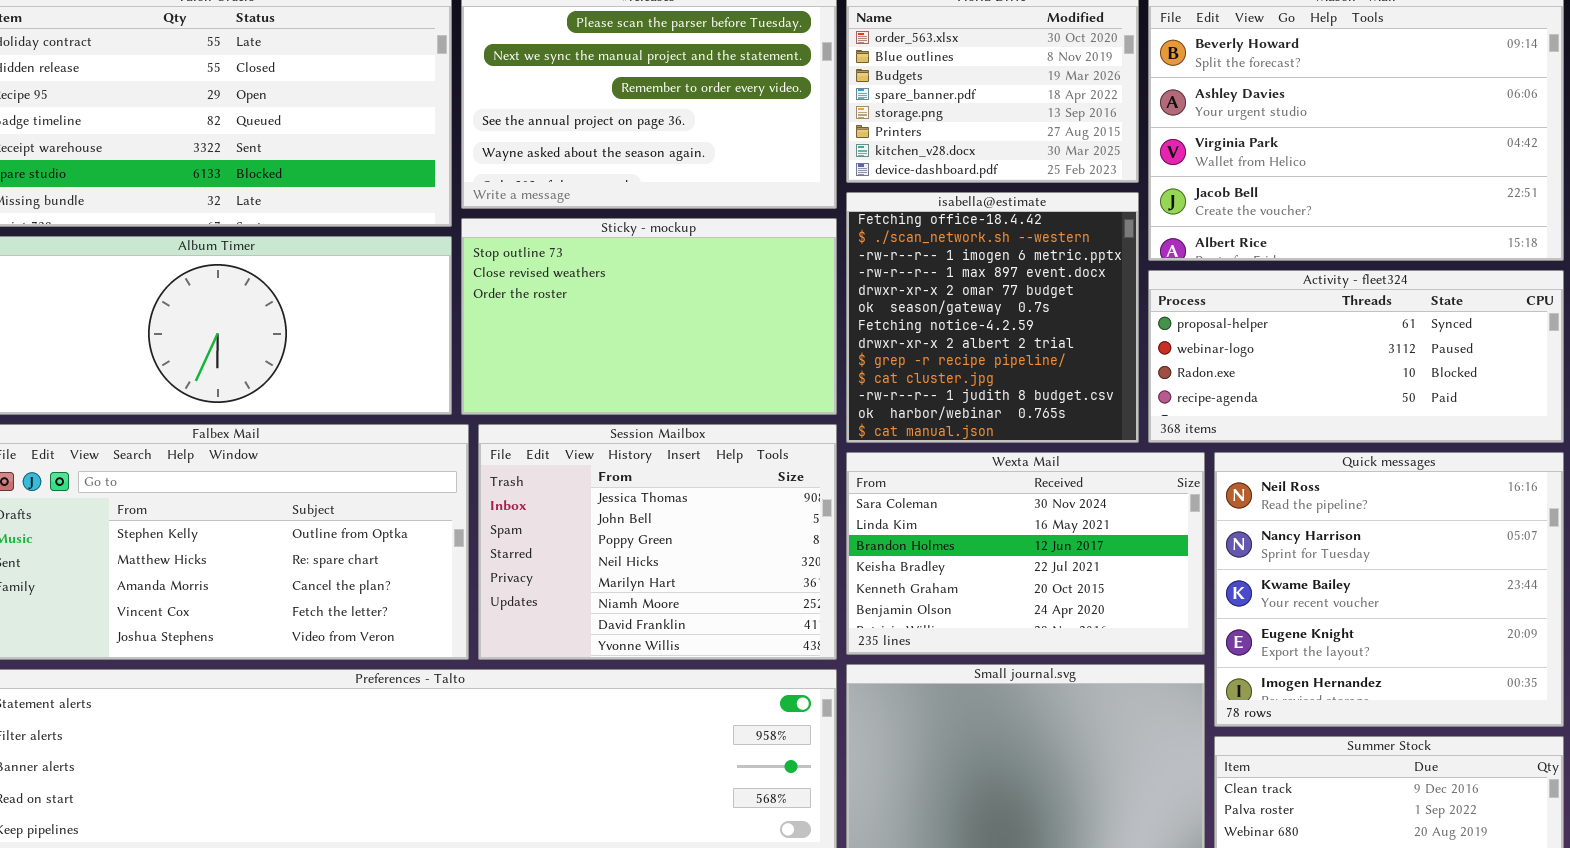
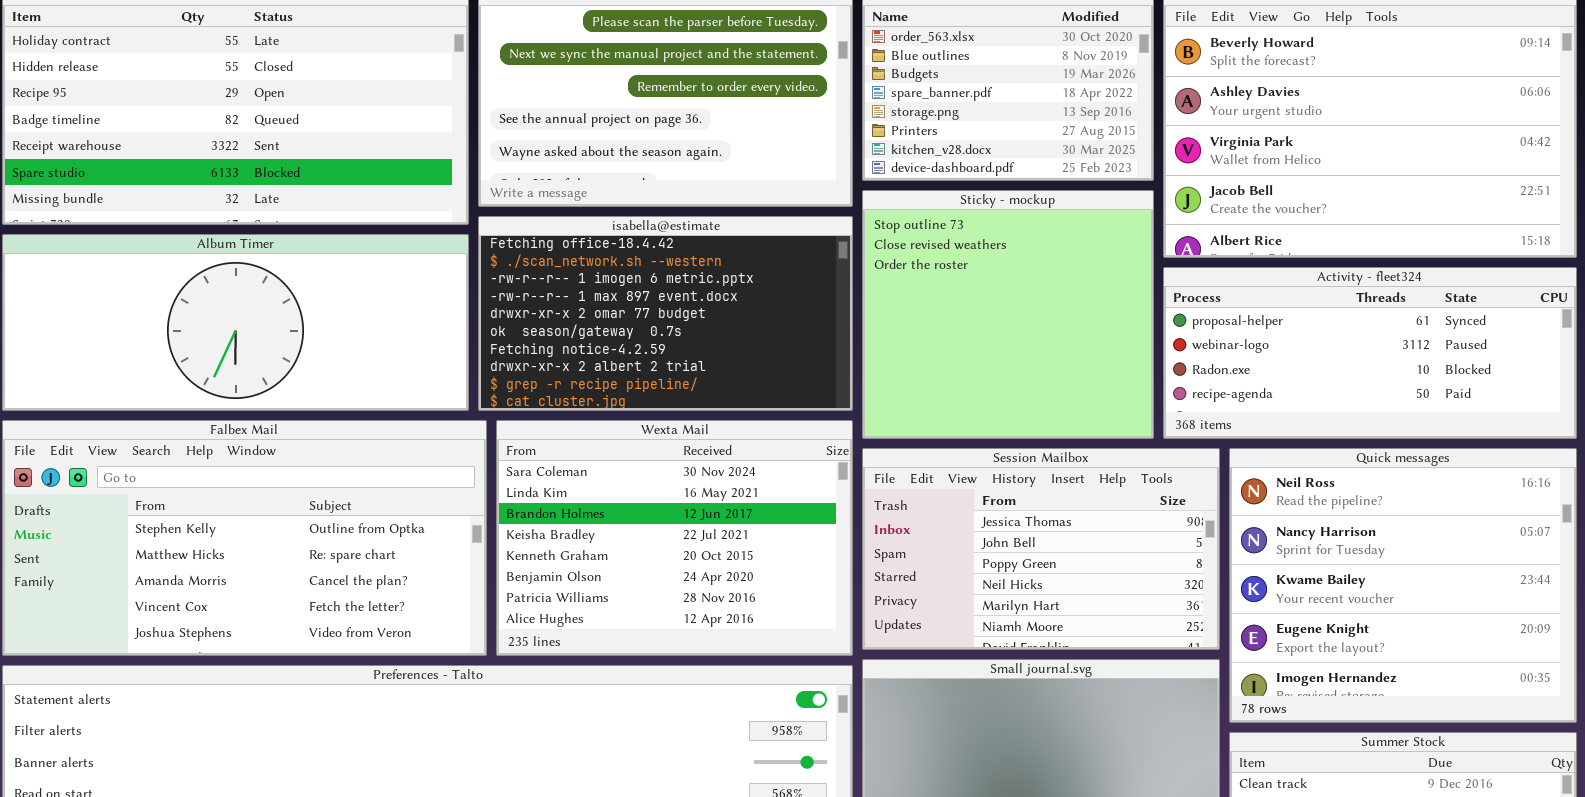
isabella@estimate: [846,192,1139,443] -> [478,216,853,411], moved, resized
Sticky - mockup: [461,218,837,415] -> [862,190,1154,439], moved, resized
Session Mailbox: [478,424,837,660] -> [862,448,1220,650], moved, resized
Wexta Mail: [846,452,1205,655] -> [496,420,853,656], moved, resized

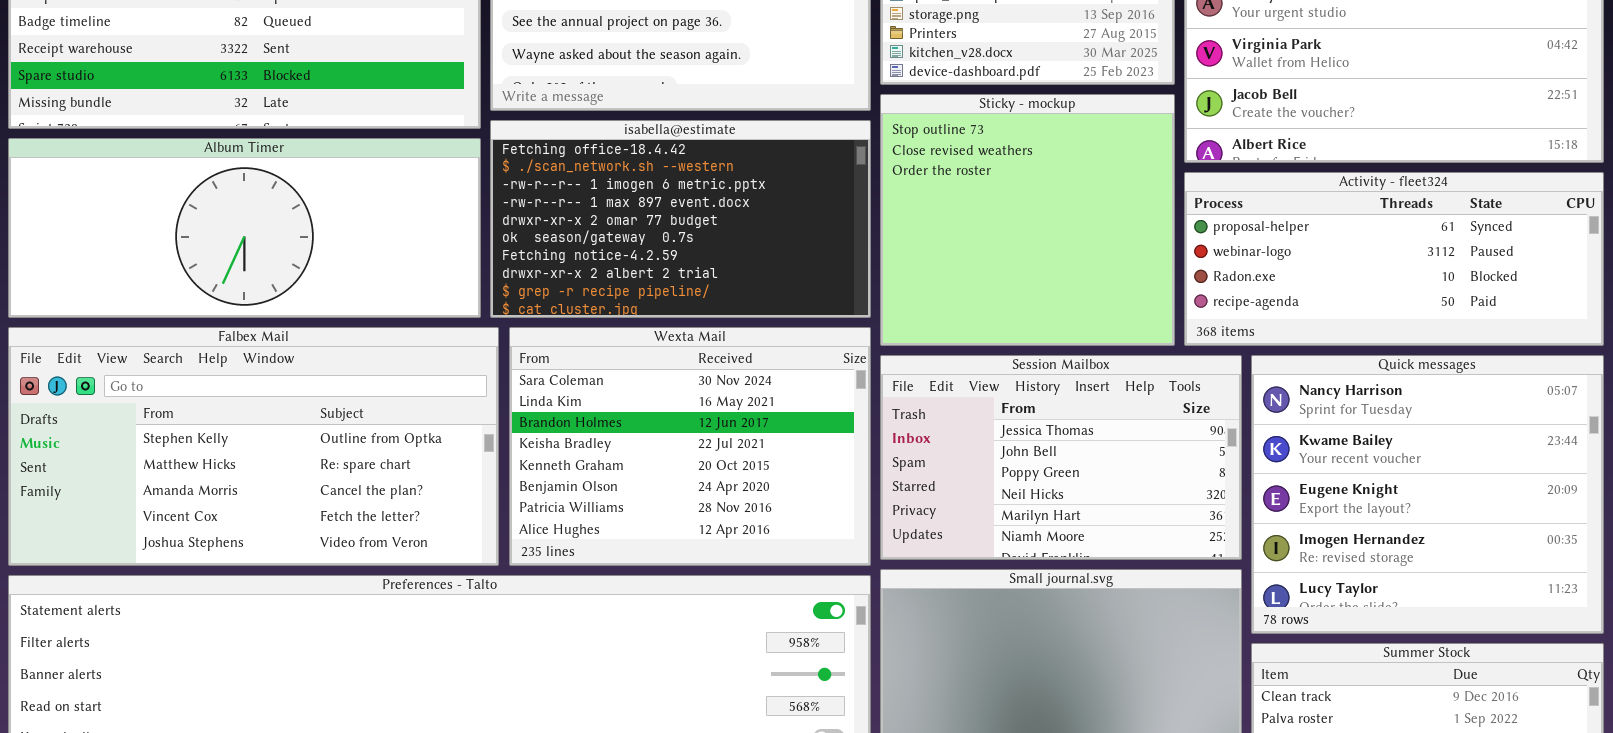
Quick messages: [1229,448,1577,723] -> [1251,355,1604,634], scrolled down 1 row

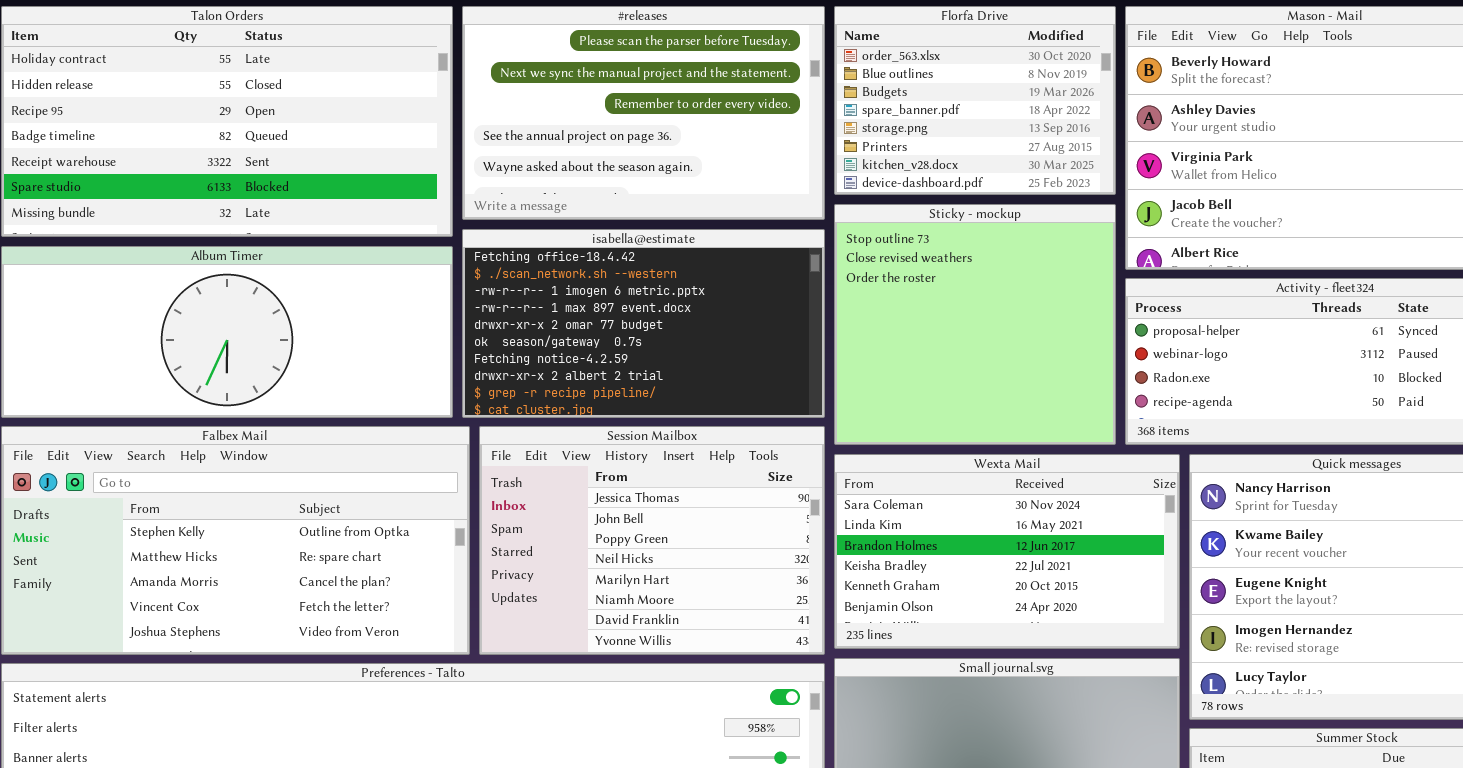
Wexta Mail: [509,327,871,566] -> [834,454,1180,649], moved, resized
Session Mailbox: [880,355,1242,560] -> [479,426,825,655], moved, resized

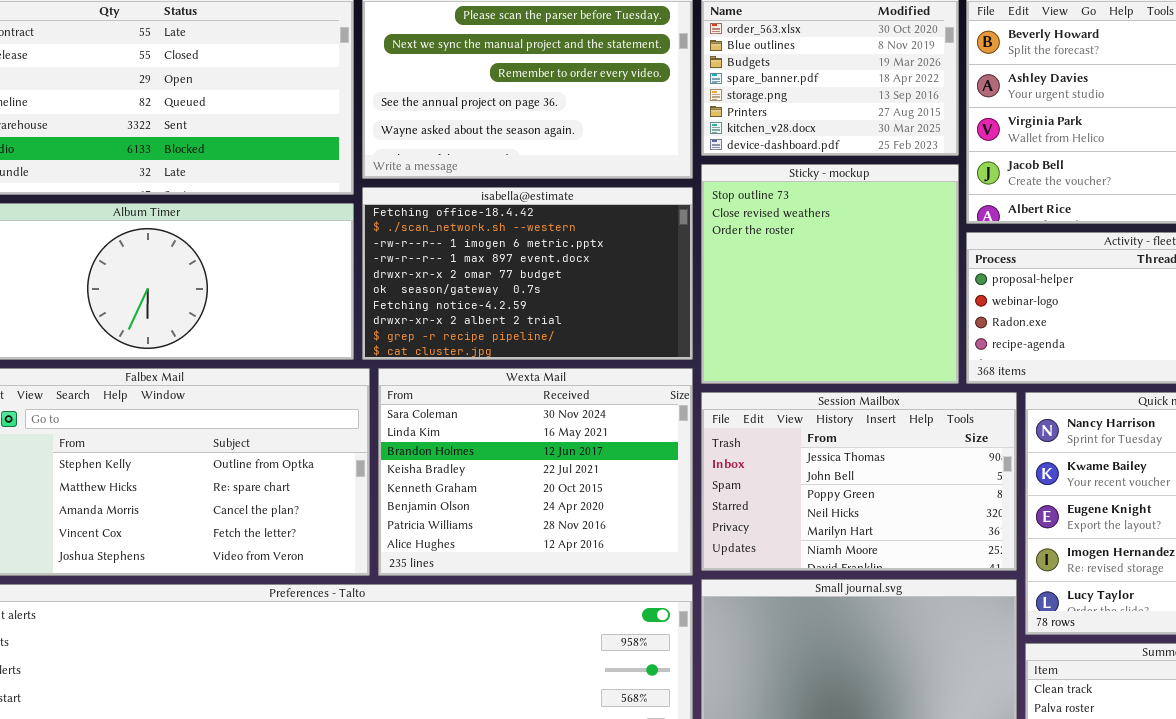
Session Mailbox: [479,426,825,655] -> [701,392,1017,571], moved, resized
Wexta Mail: [834,454,1180,649] -> [378,368,693,576], moved, resized

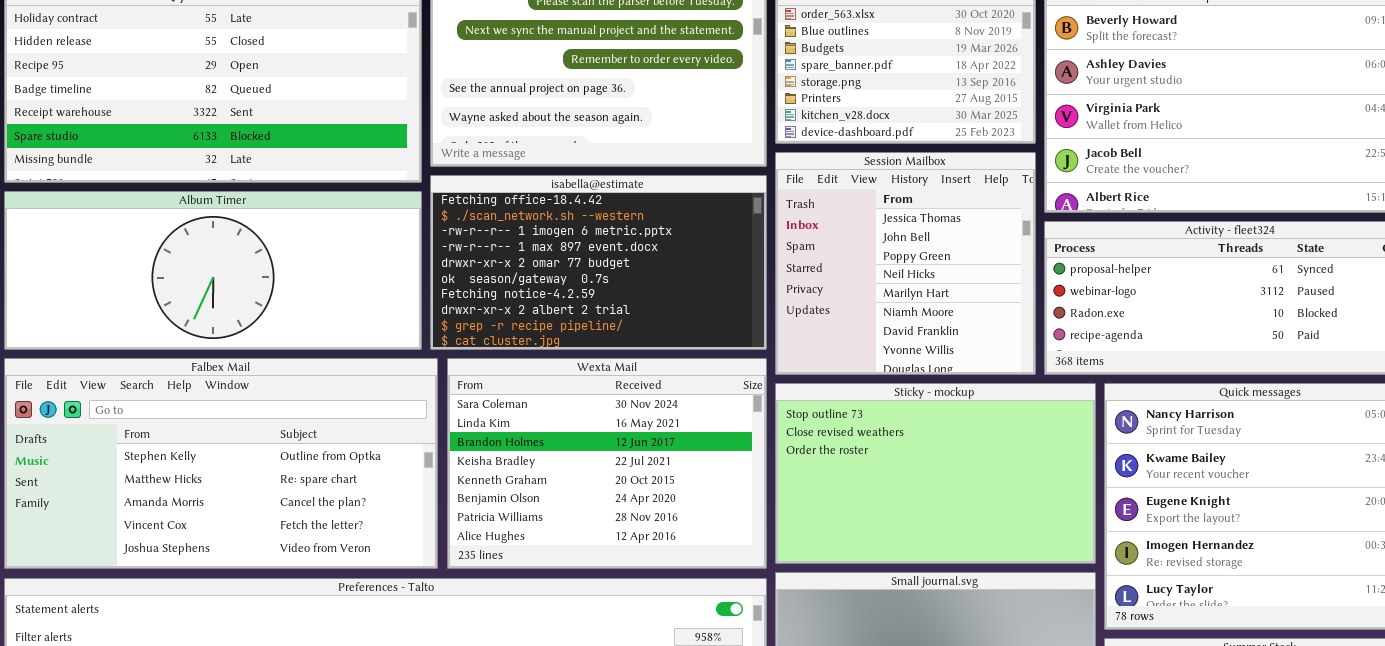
Sticky - mockup: [701,164,959,384] -> [775,383,1096,564], moved, resized
Session Mailbox: [701,392,1017,571] -> [775,152,1036,375], moved, resized

